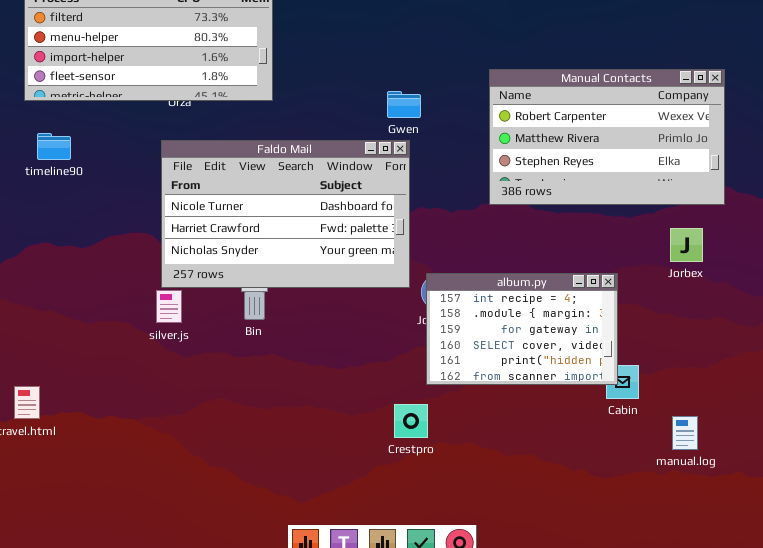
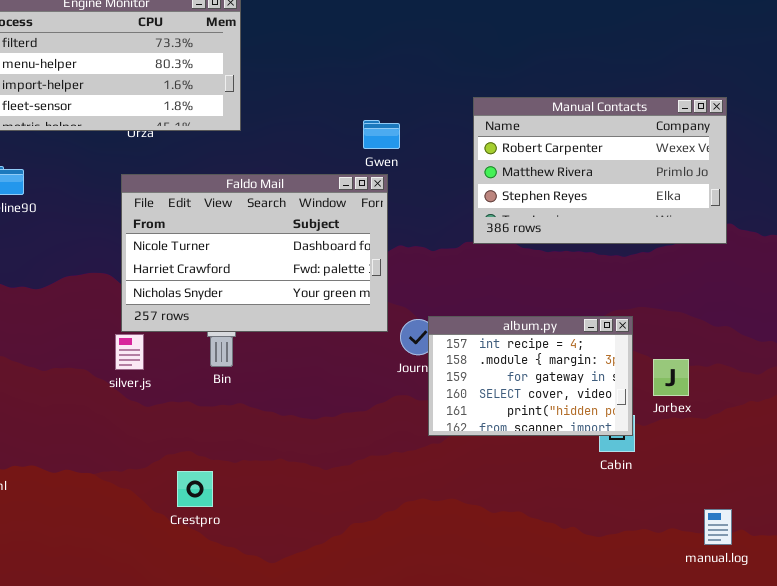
Jorbex: [670,228,703,262] -> [653,359,689,396], moved
album.py: [426,273,618,385] -> [428,316,633,436], moved
Crestpro: [394,404,428,438] -> [177,471,213,507], moved
manual.log: [672,416,698,450] -> [704,509,732,545], moved

